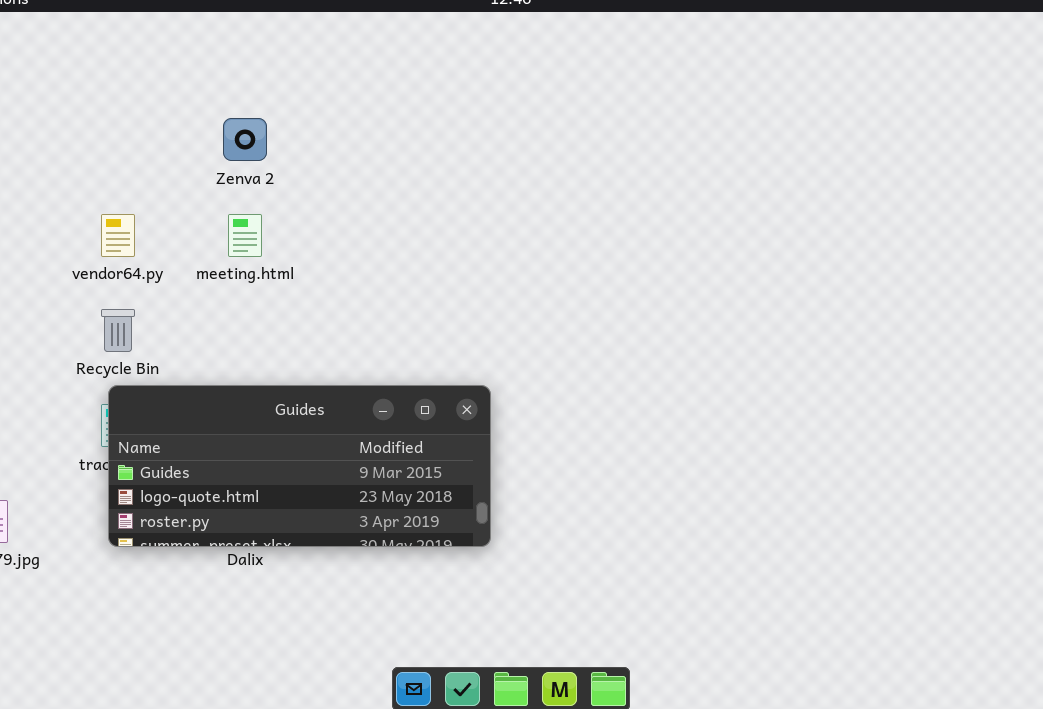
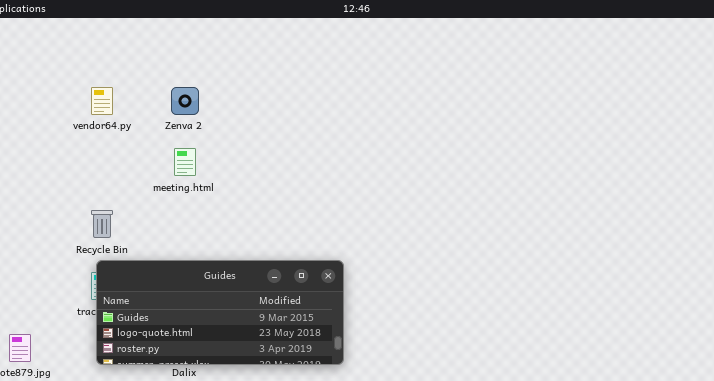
vendor64.py: [101,214,135,257] -> [91,87,113,115], moved

